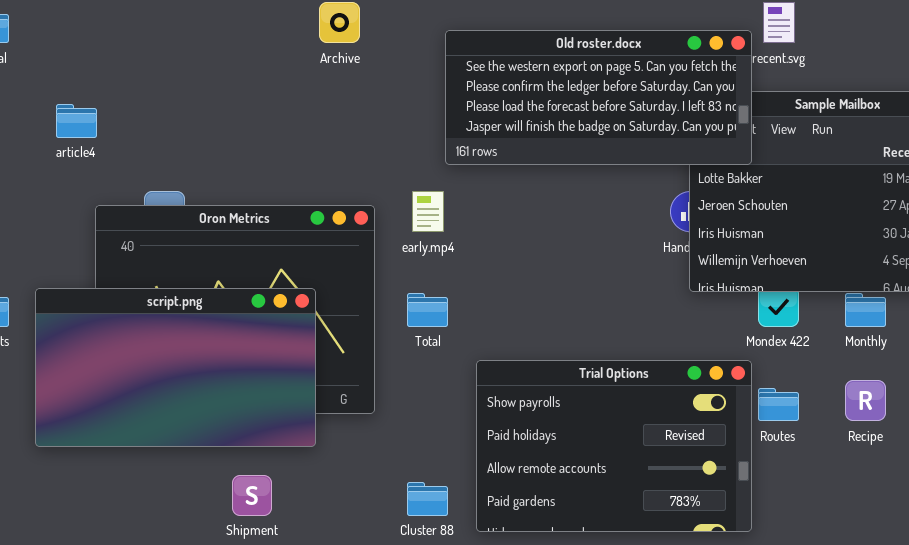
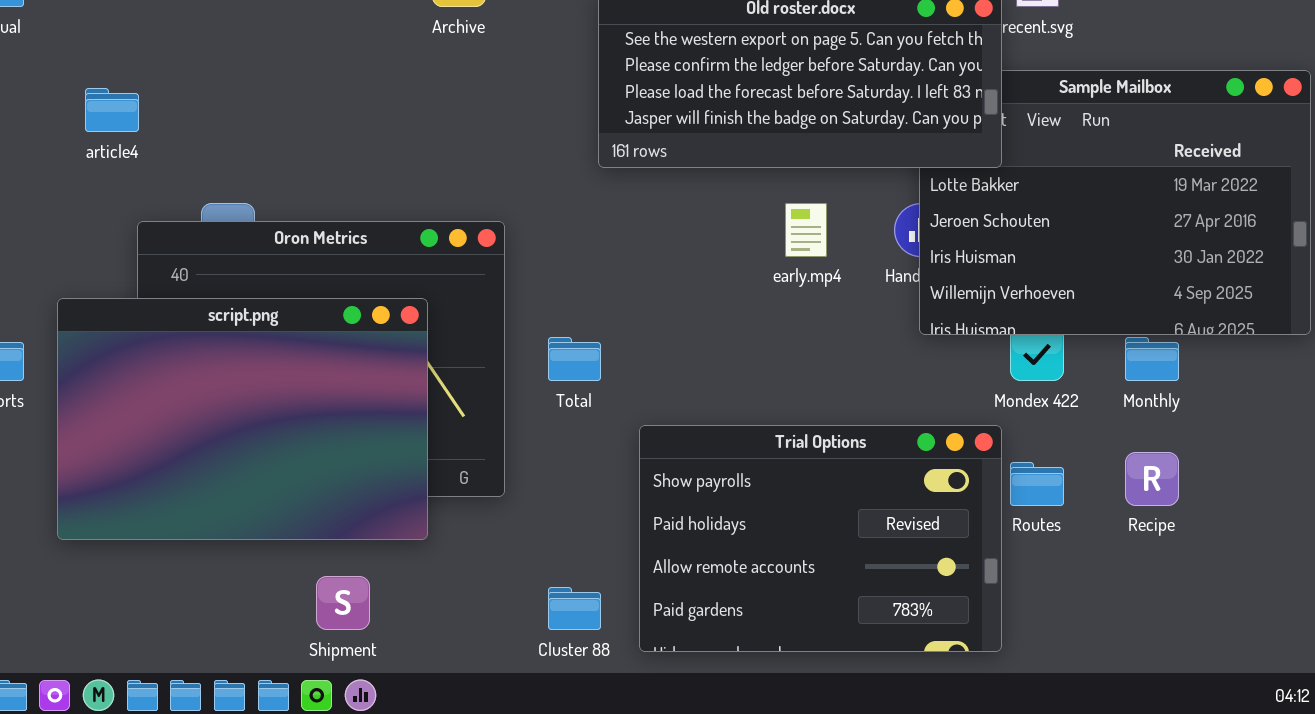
early.mp4: [412,191,444,232] -> [785,203,827,257], moved
script.png: [35,288,316,447] -> [57,298,428,540], resized

